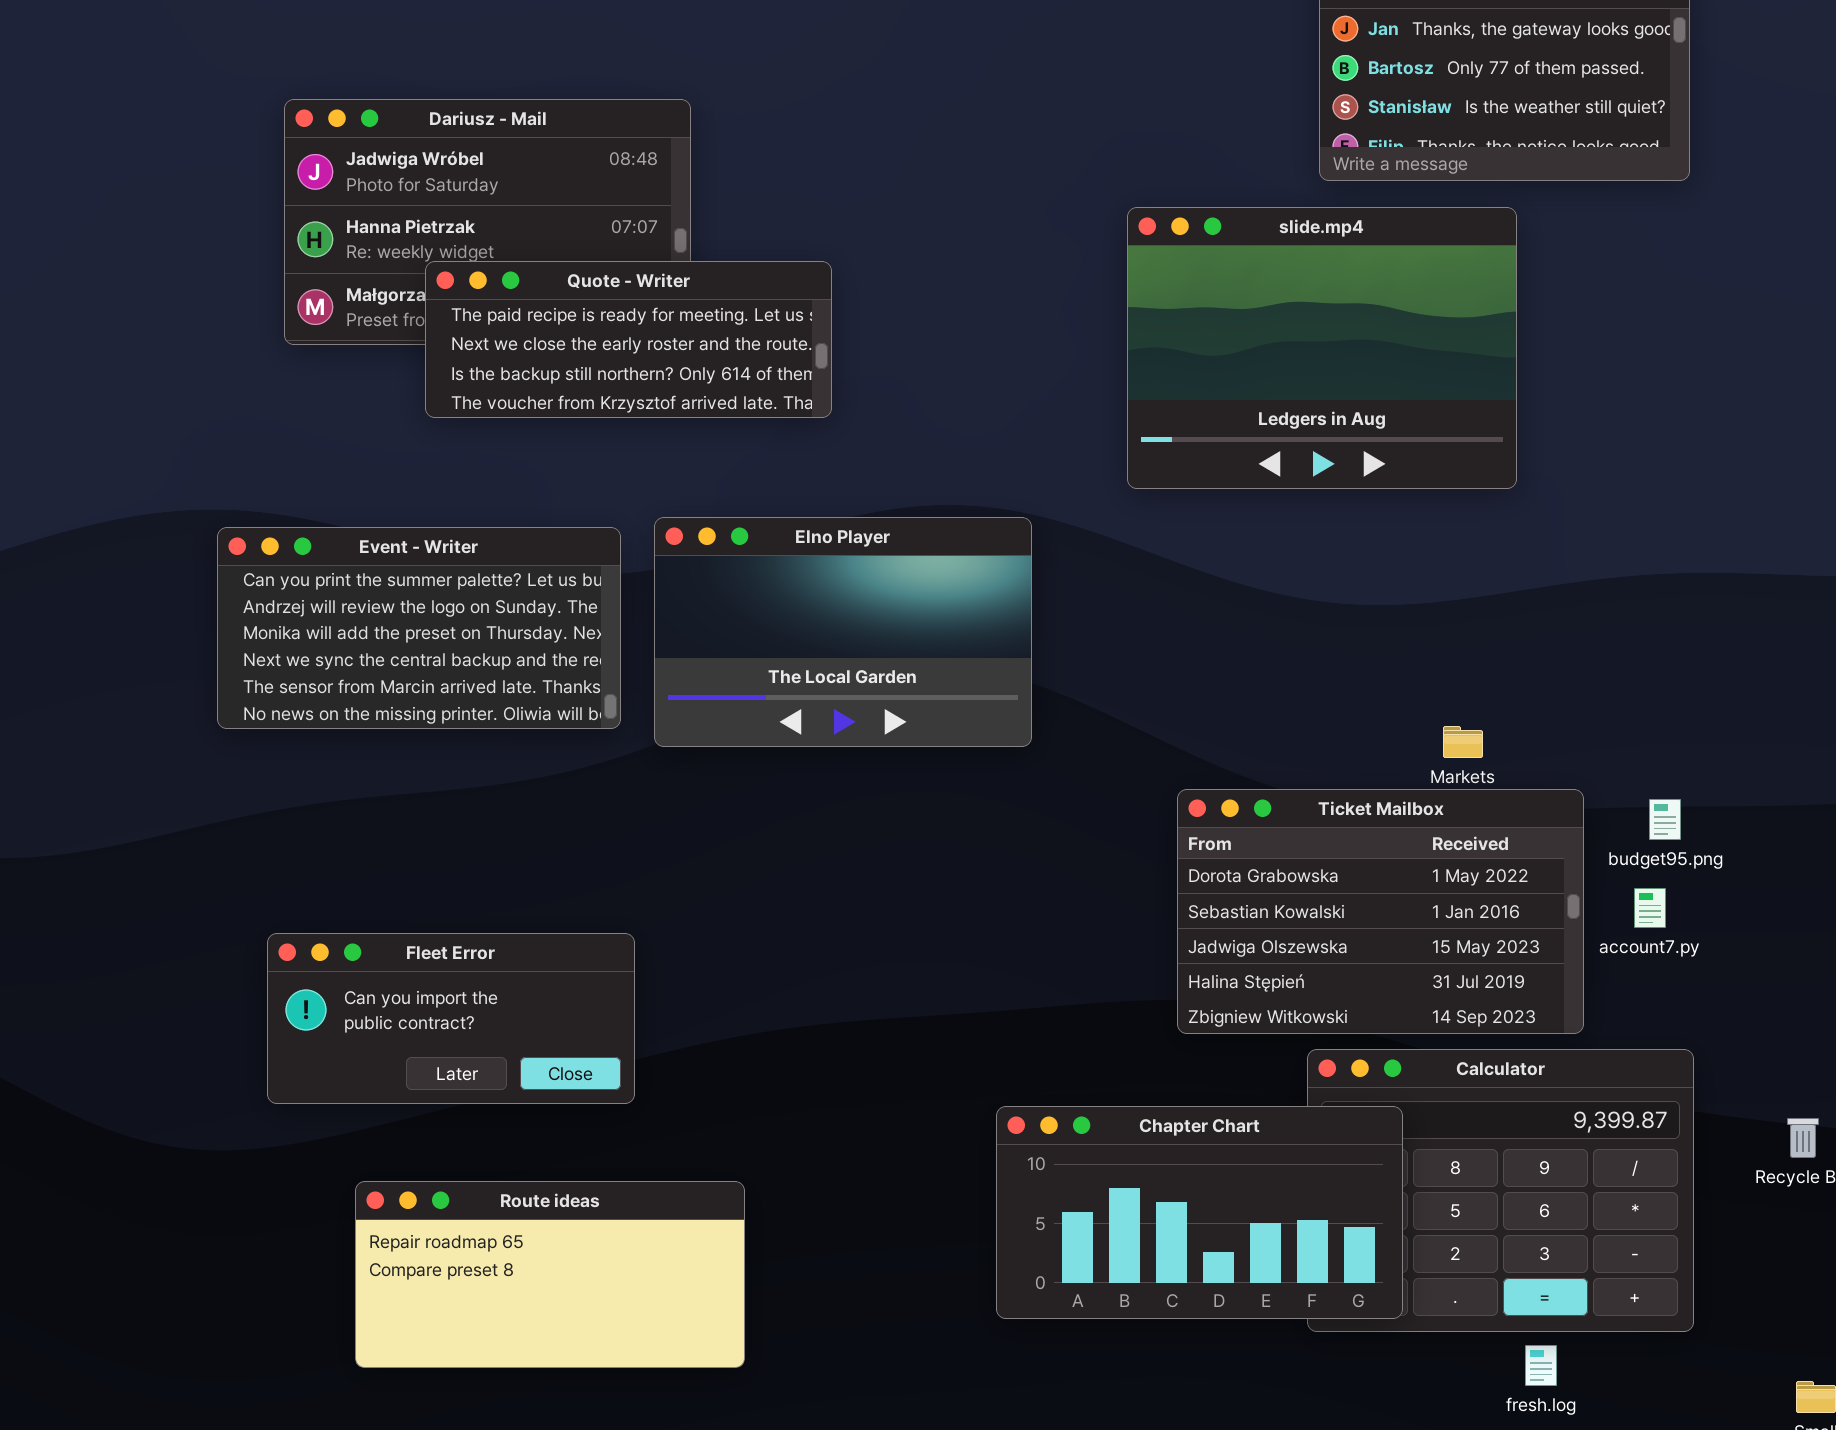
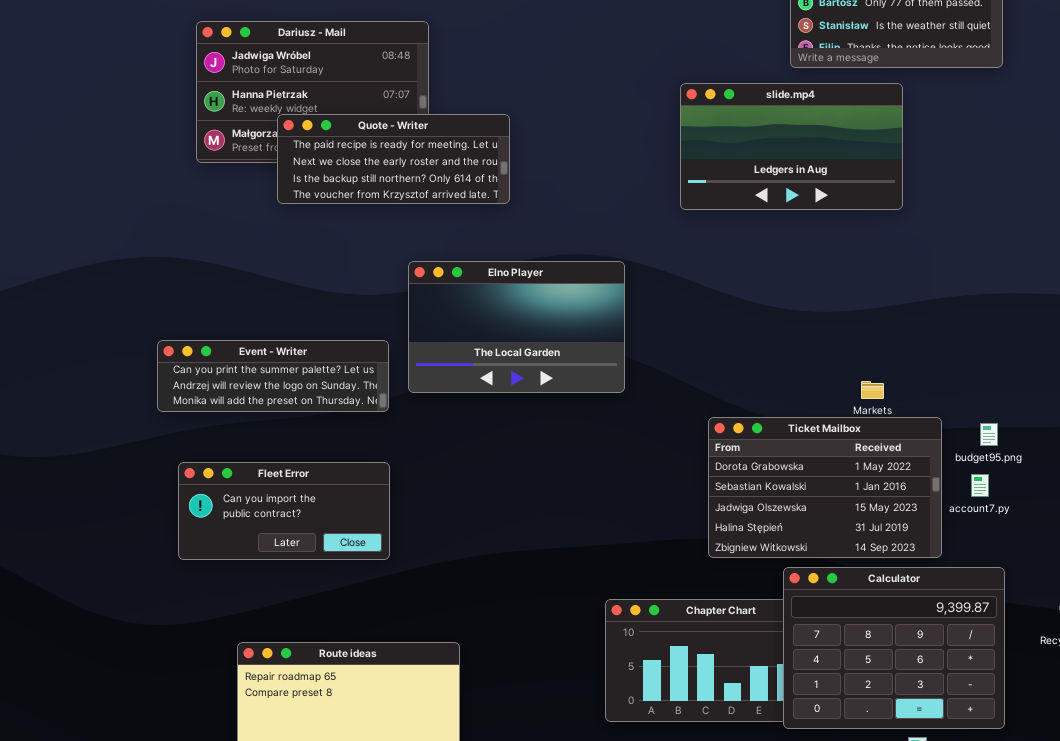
slide.mp4: [1127,207,1517,489] -> [680,83,903,210], resized
Event - Writer: [217,527,621,729] -> [157,340,389,412], moved, resized
Fleet Error: [267,933,635,1104] -> [178,462,390,560], moved
Calculator: [1307,1049,1694,1332] -> [783,567,1005,729], raised

